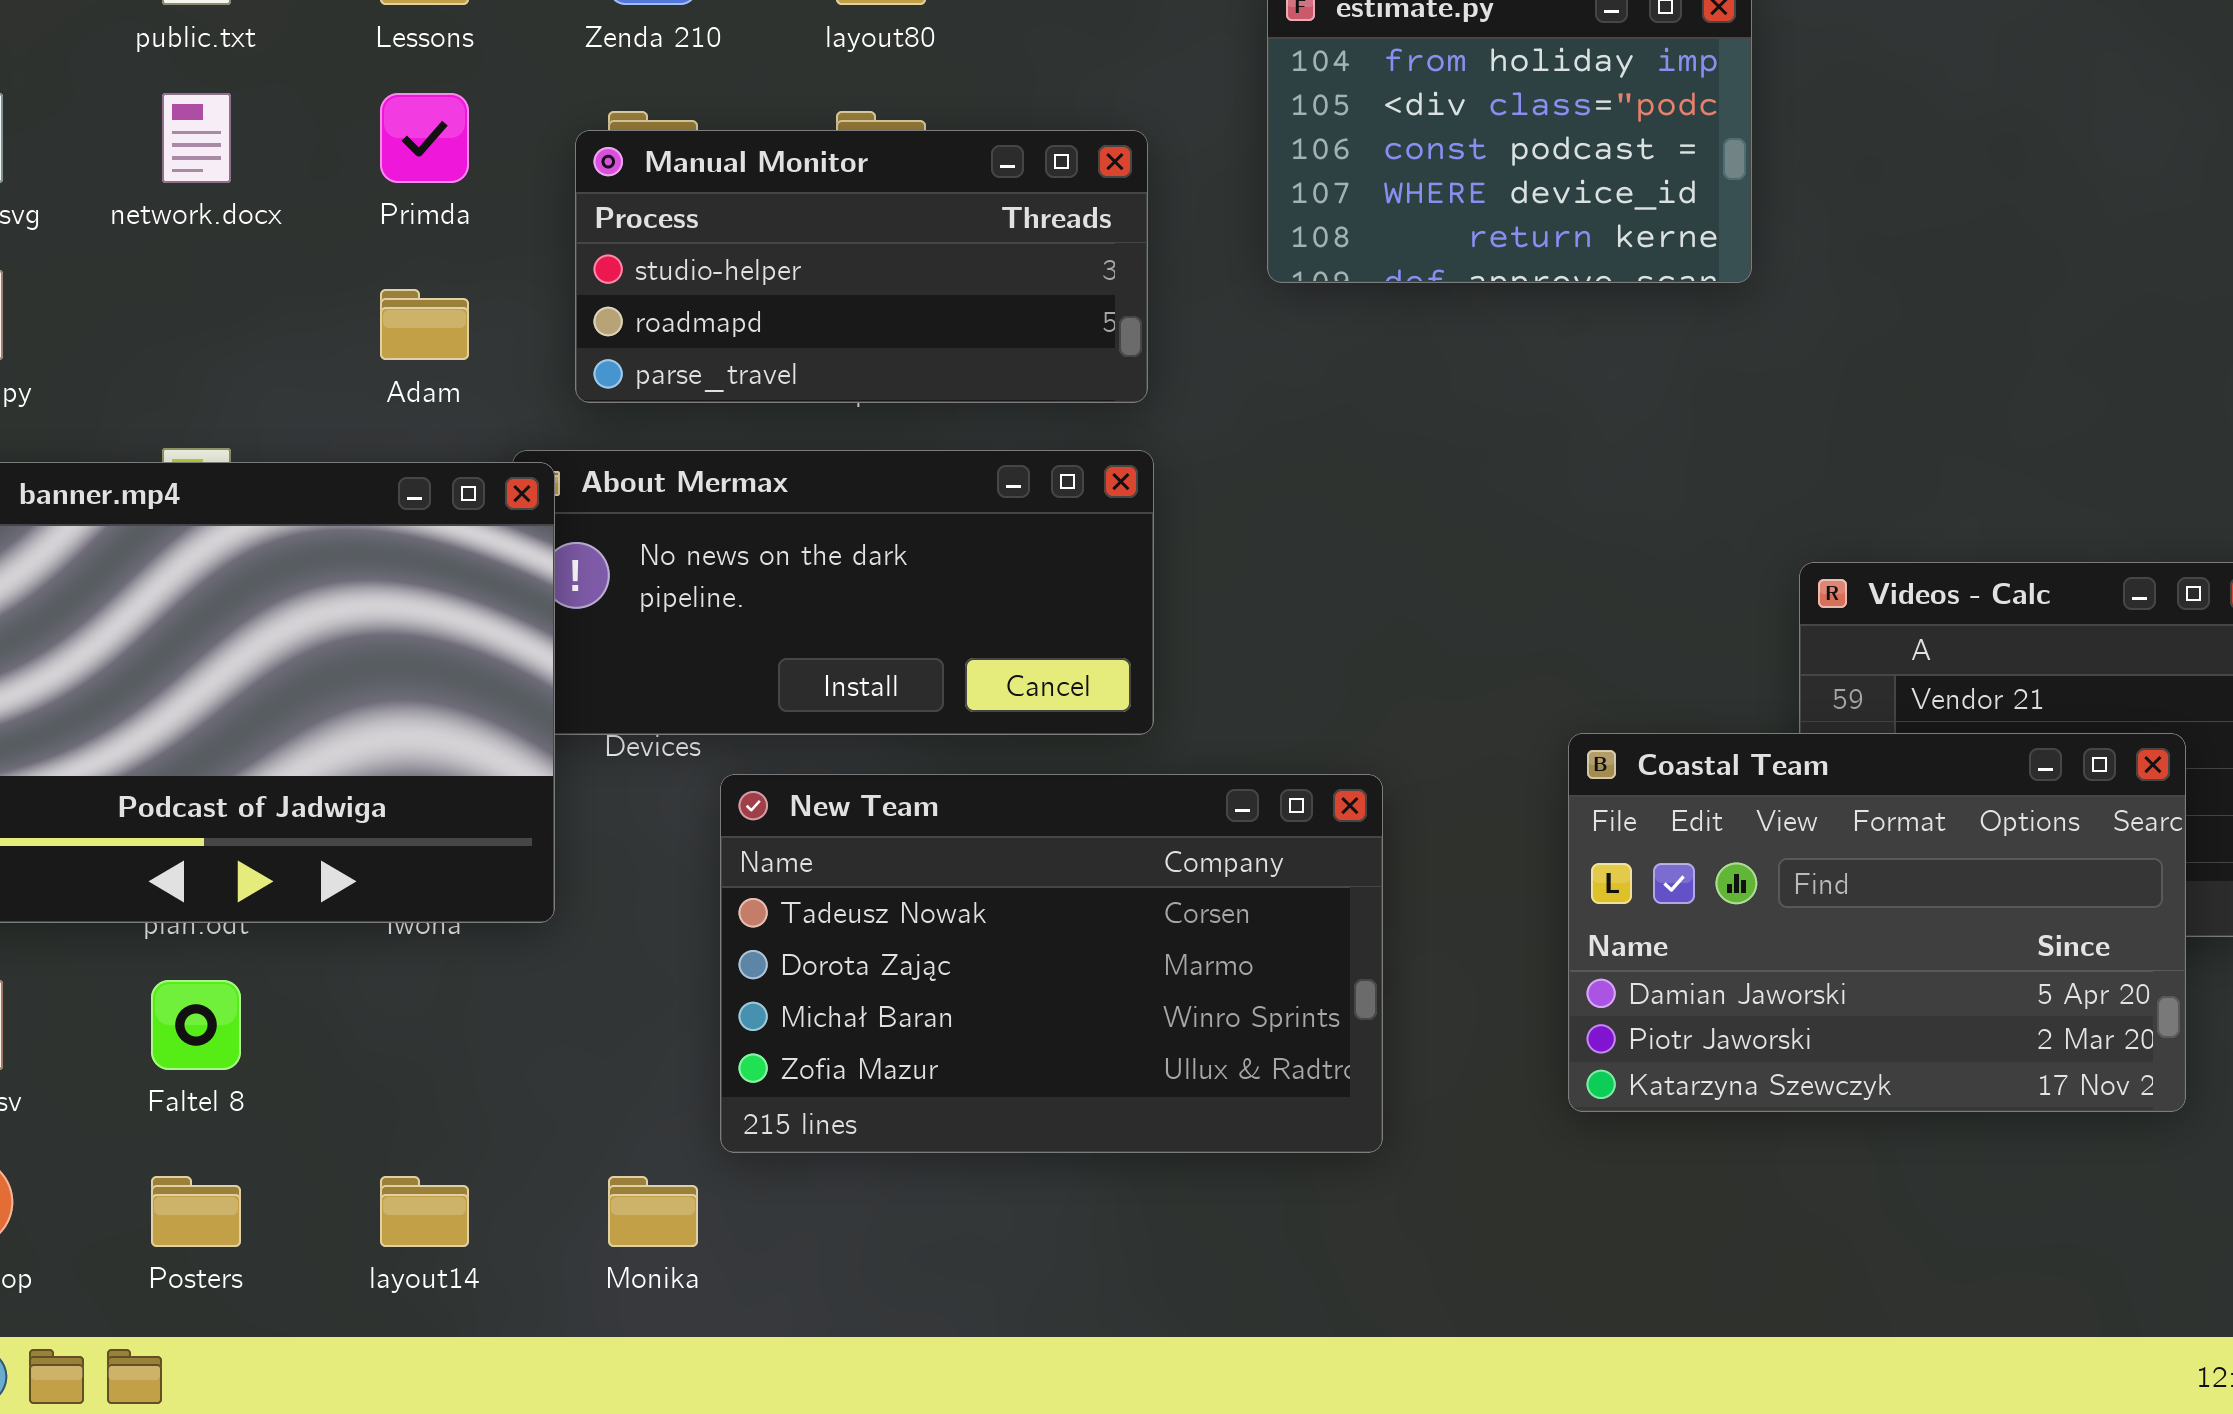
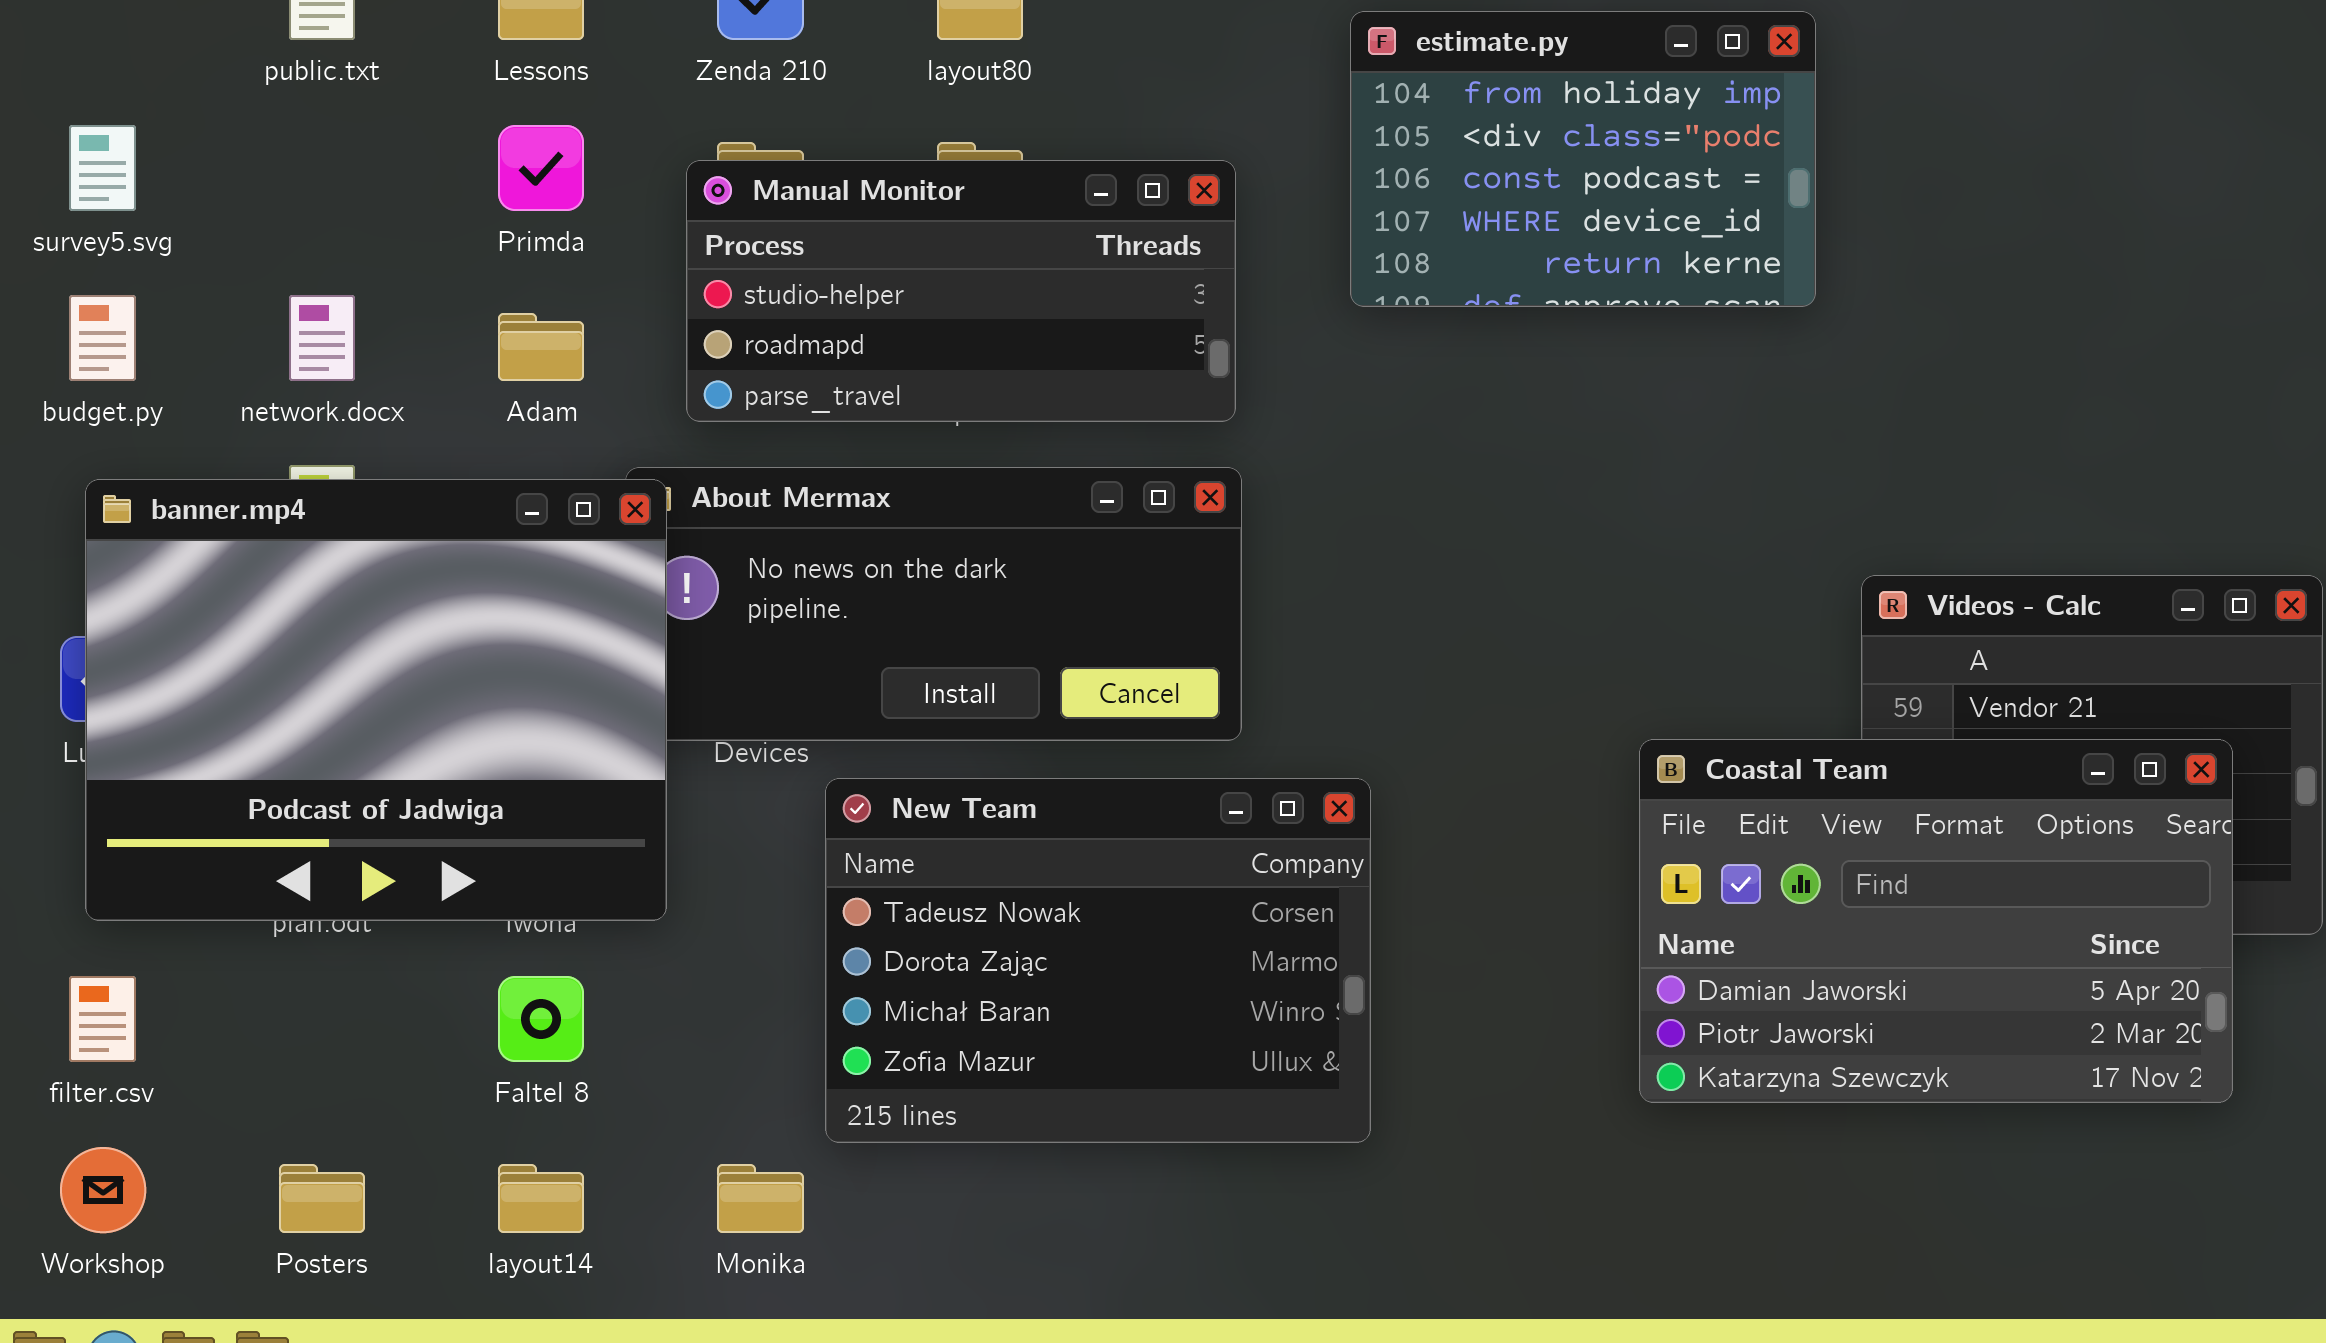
network.docx: [162,93,231,183] -> [289,295,355,381], moved
New Team: [720,774,1383,1153] -> [825,778,1371,1143], resized
Faltel 8: [151,980,241,1070] -> [498,976,584,1062], moved

